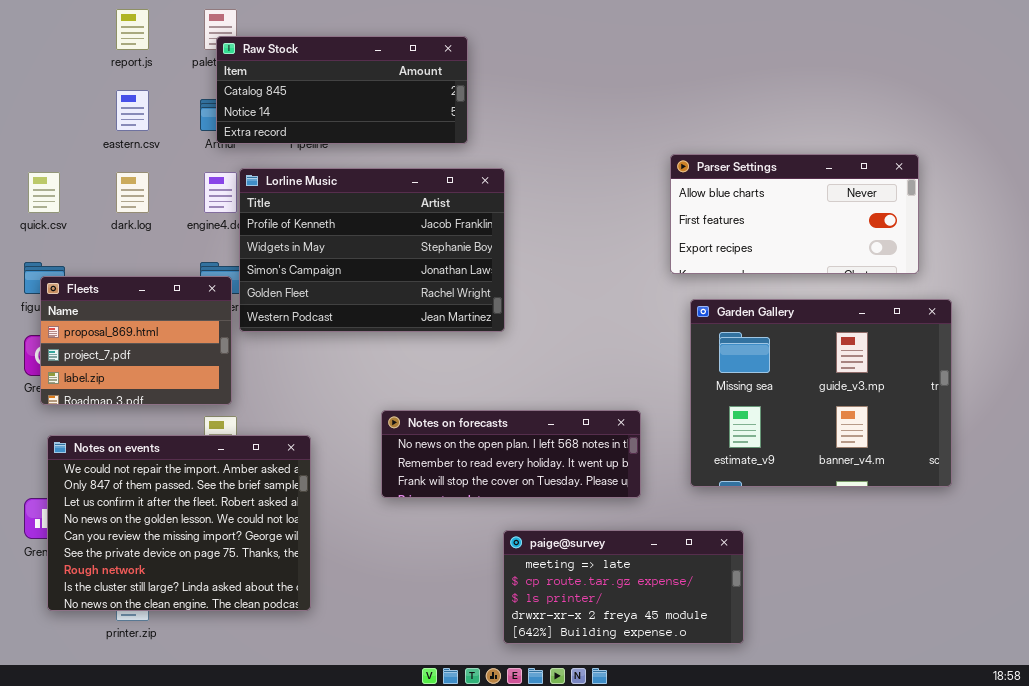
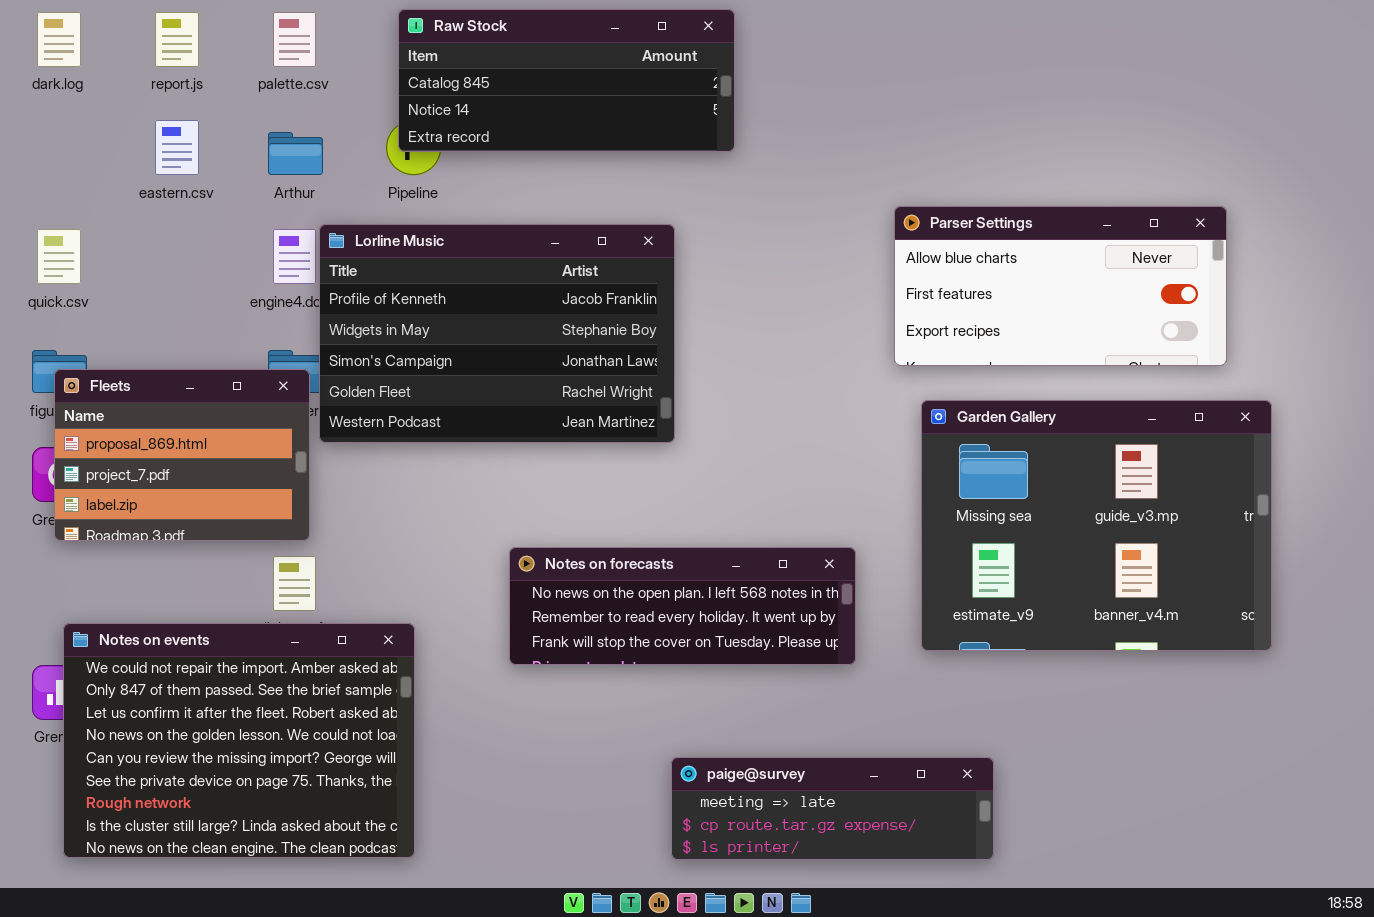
Raw Stock: [216,36,468,144] -> [398,9,735,152], moved
dark.log: [116,172,149,213] -> [37,12,81,67], moved
Notes on events: [47,435,311,611] -> [63,623,415,858], moved
paige@survey: [503,530,744,644] -> [671,757,994,860], resized

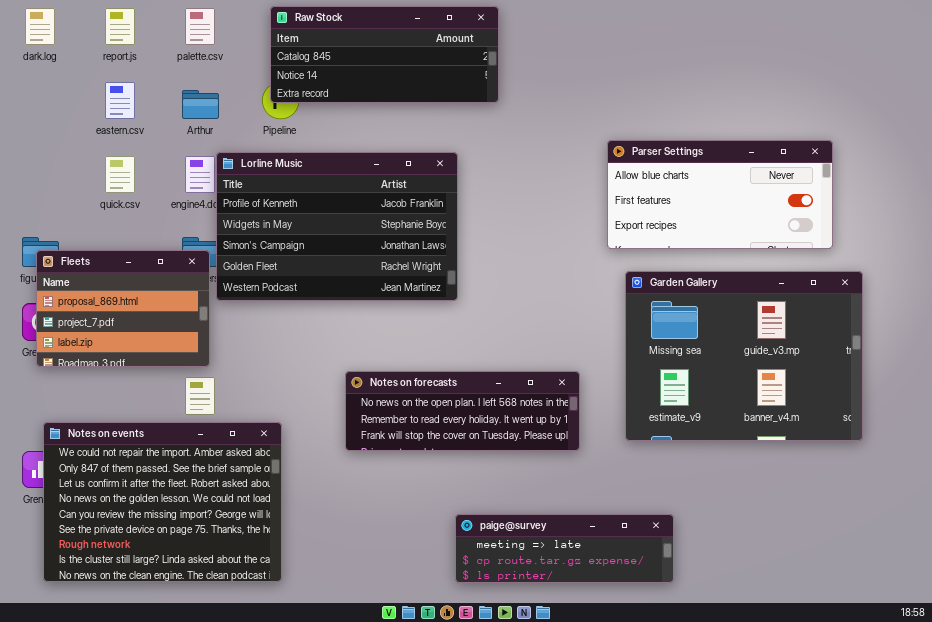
quick.csv: [37,229,81,284] -> [105,156,135,193], moved

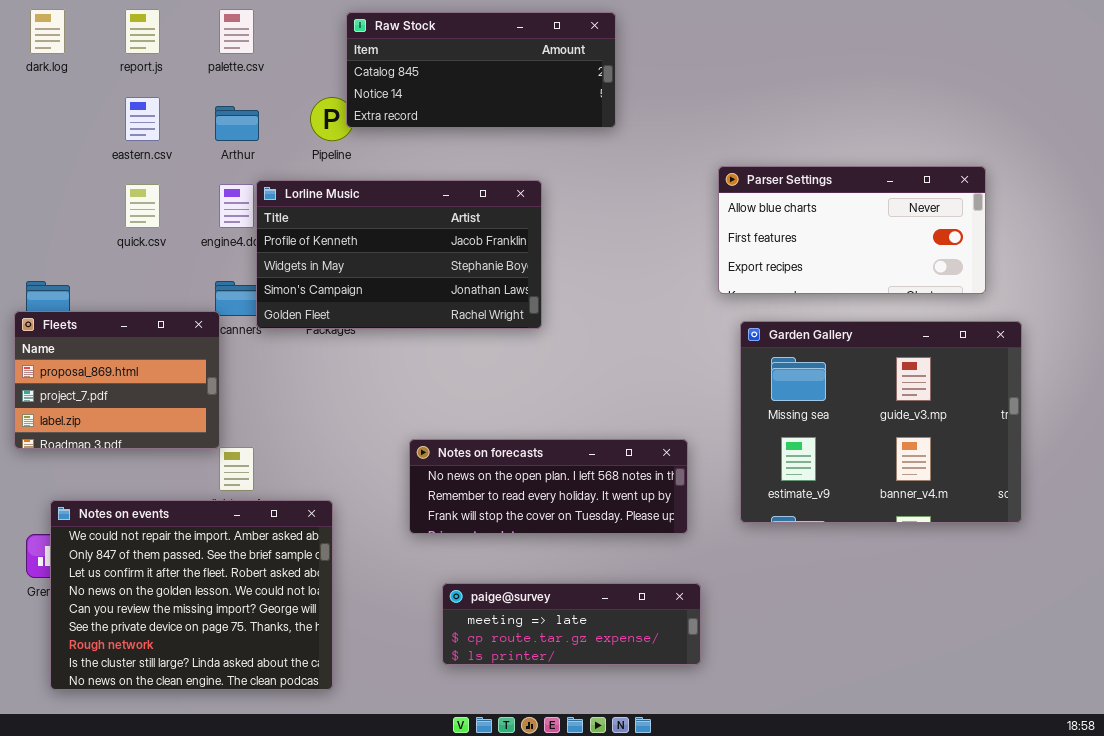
Raw Stock: [270,6,499,103] -> [346,12,616,128], moved
Lorline Music: [216,152,458,301] -> [256,180,542,329], resized
Fleets: [36,250,210,367] -> [14,311,220,449], moved
paige@survey: [455,514,674,583] -> [442,583,701,665], moved

